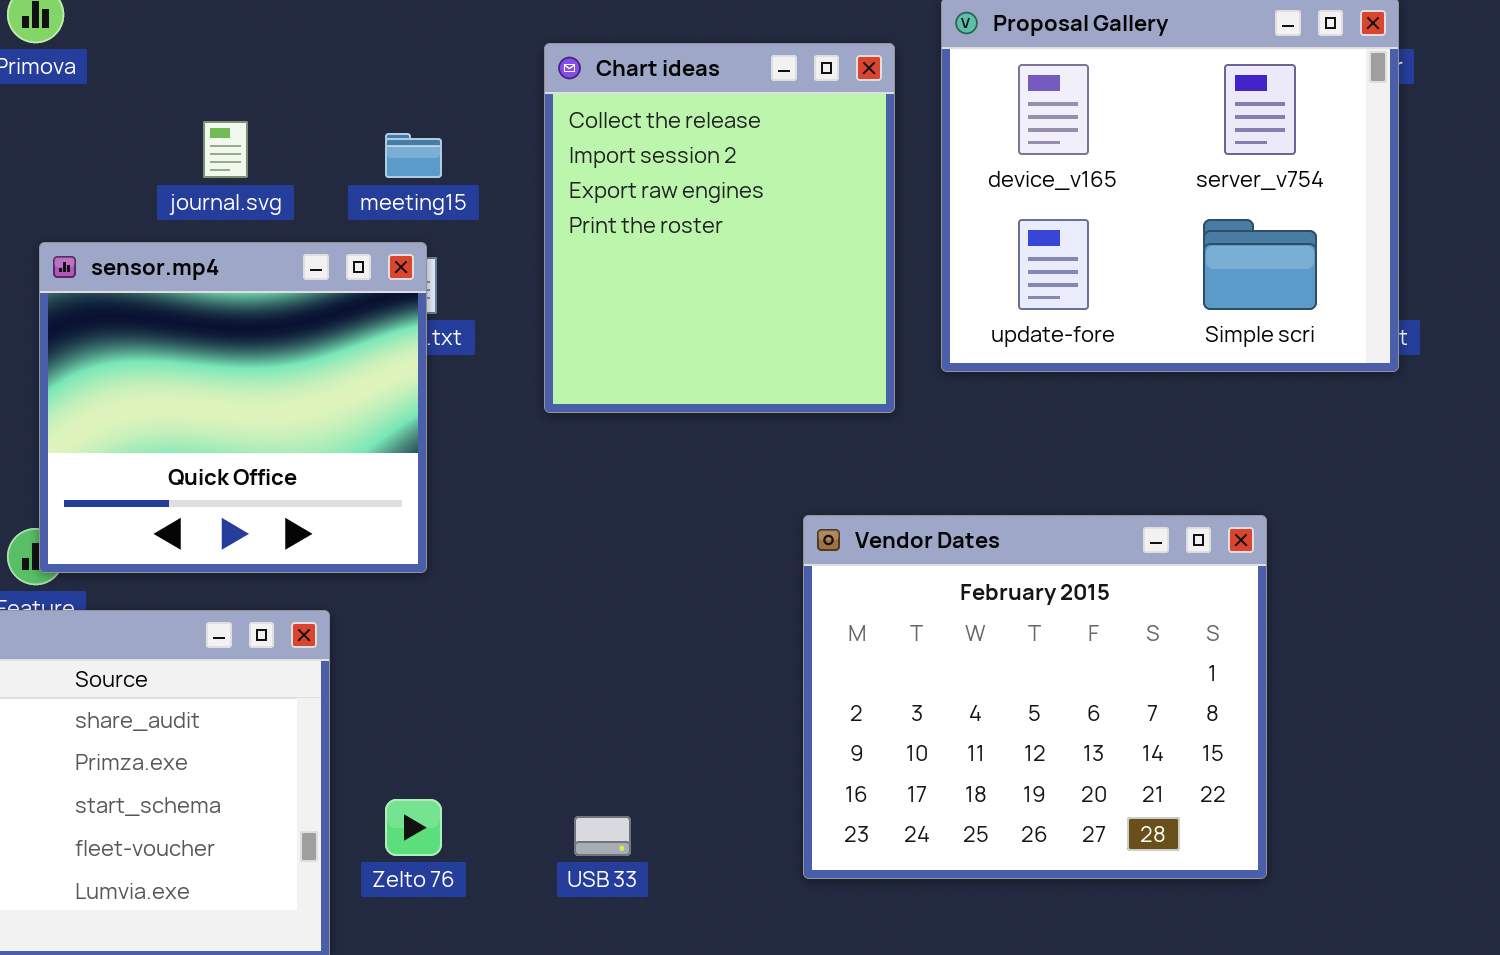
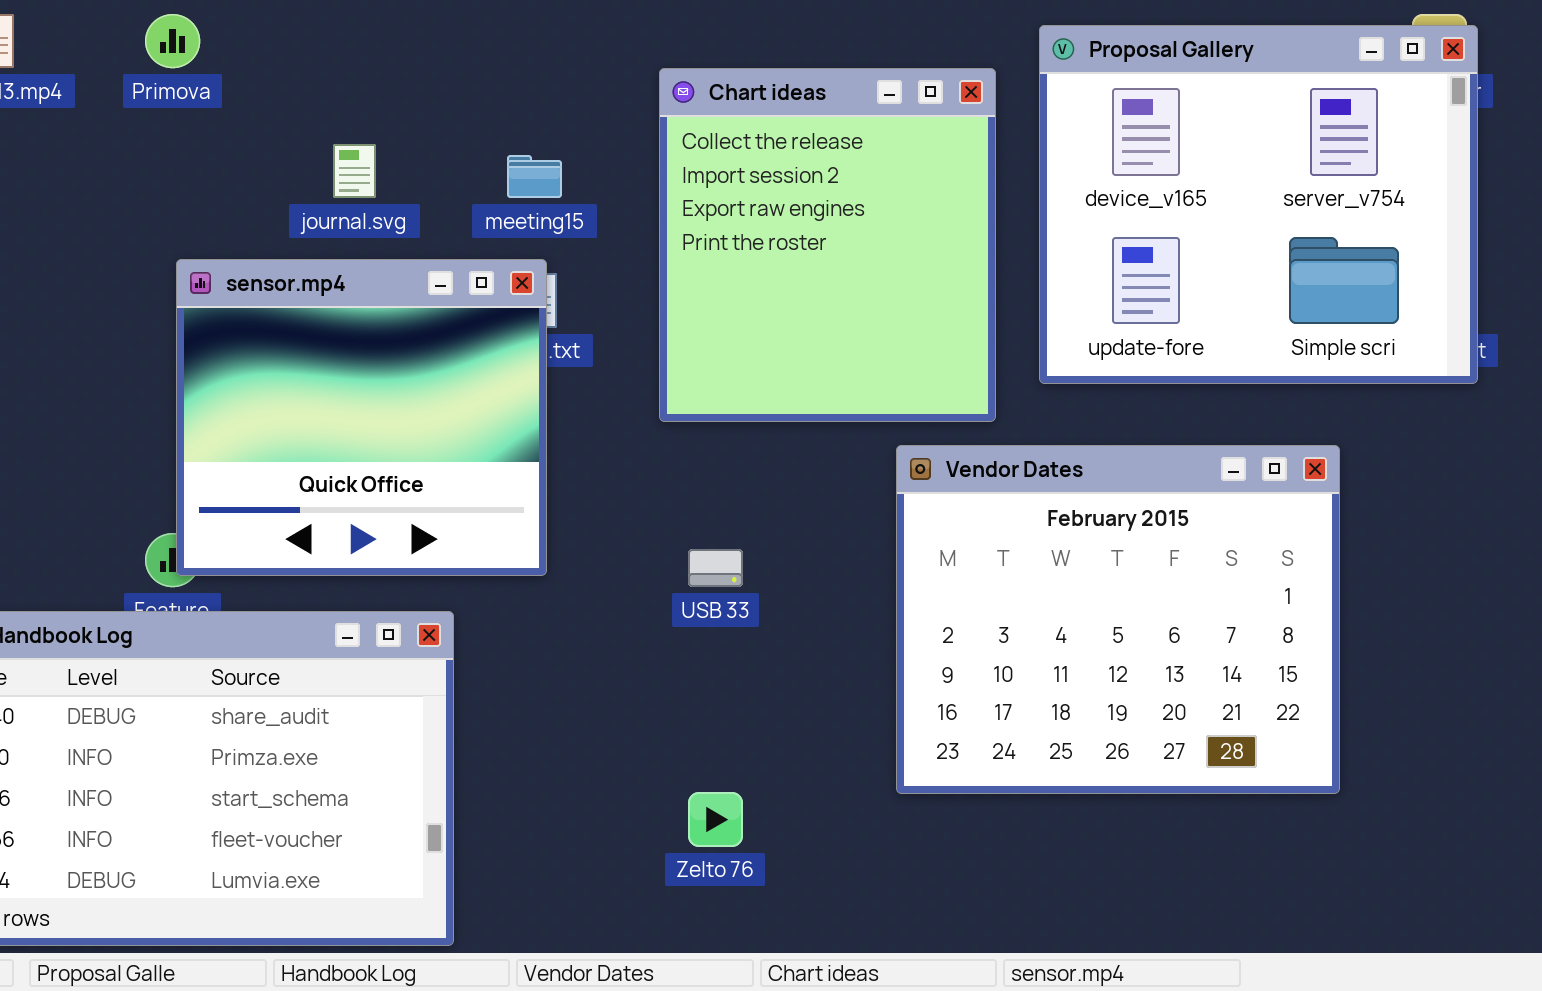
Vendor Dates: [803,515,1267,879] -> [896,445,1340,794], moved
Zelto 76: [385,799,442,856] -> [688,792,743,847], moved
USB 33: [574,816,631,856] -> [688,549,743,587], moved

